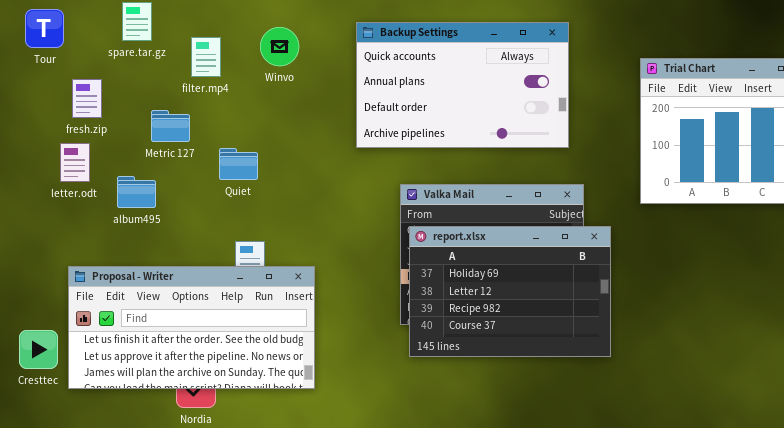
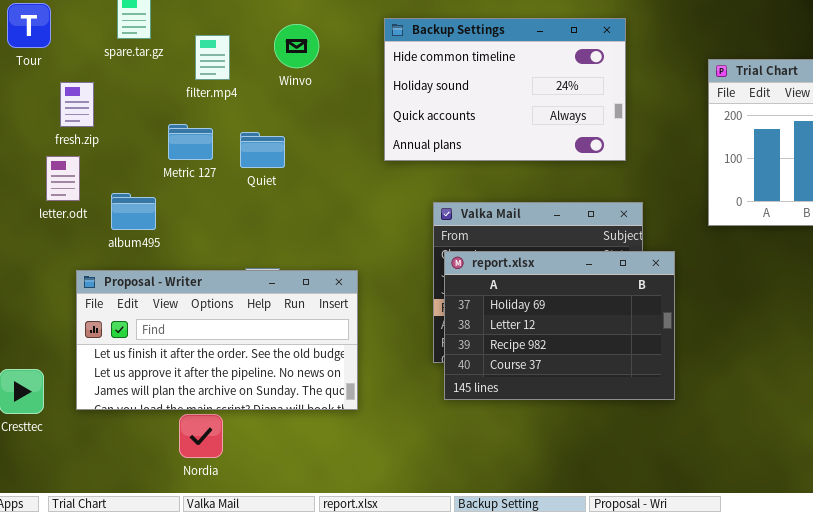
Backup Settings: [356,22,569,148] -> [384,18,626,161], scrolled up 2 rows
Metric 127: [151,110,190,142] -> [168,124,213,160], moved
Quiet: [219,148,258,180] -> [240,132,285,168], moved
Proposal - Writer: [68,266,315,389] -> [76,270,358,410], moved

